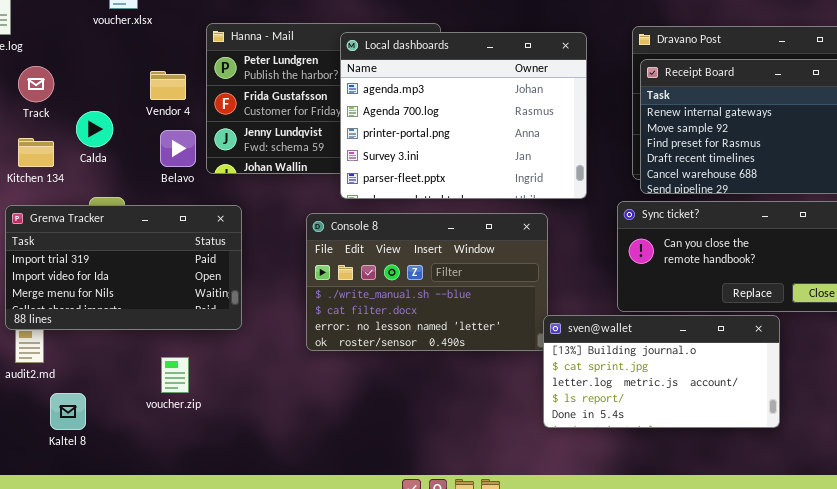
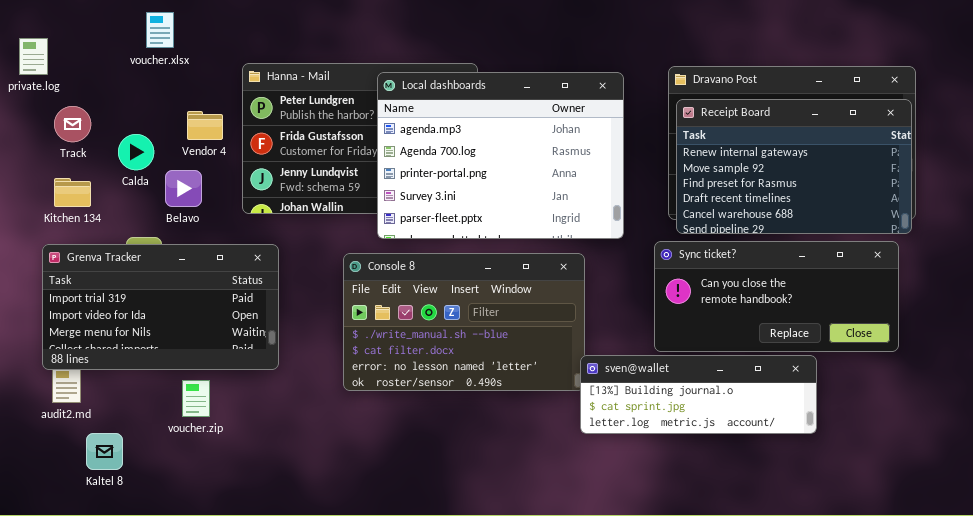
Calda: [76,111,113,147] -> [118,134,154,170], moved
Belavo: [160,130,196,167] -> [165,170,202,207], moved
sven@wallet: [543,315,780,428] -> [580,355,817,434], resized
voucher.zip: [161,357,189,393] -> [182,380,210,417], moved

